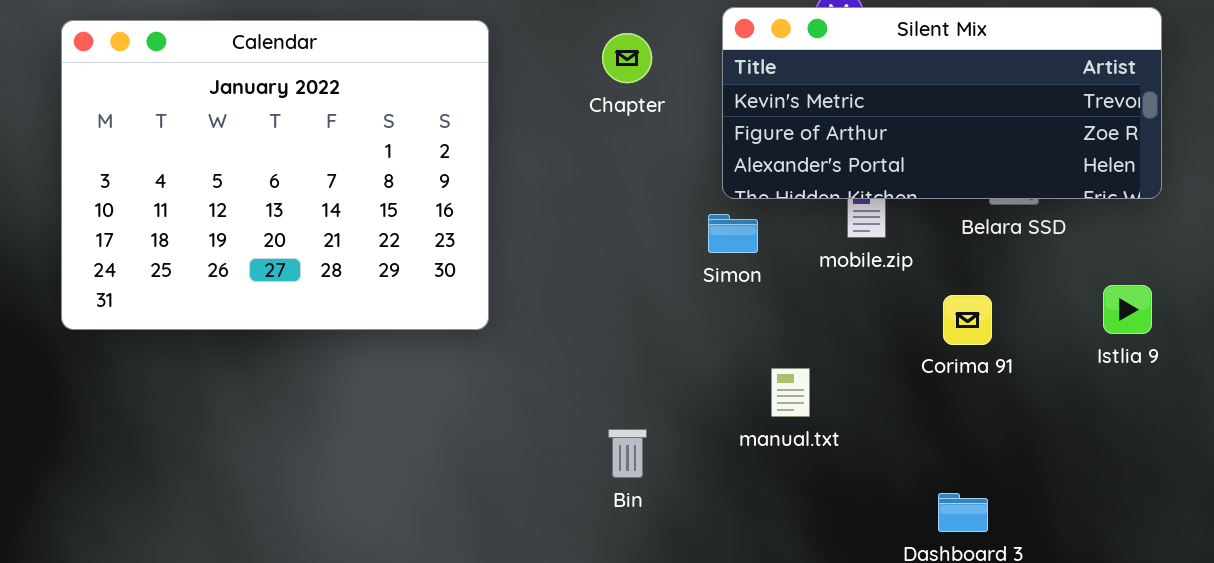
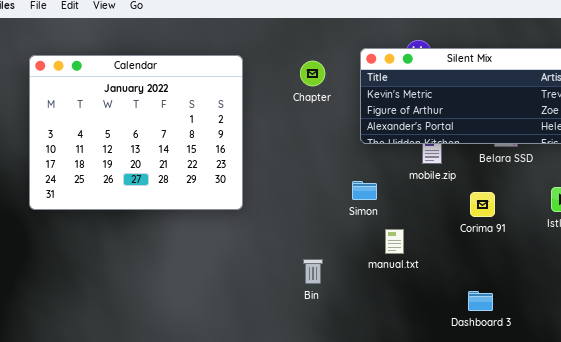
Simon: [708,214,758,253] -> [352,181,377,200], moved

